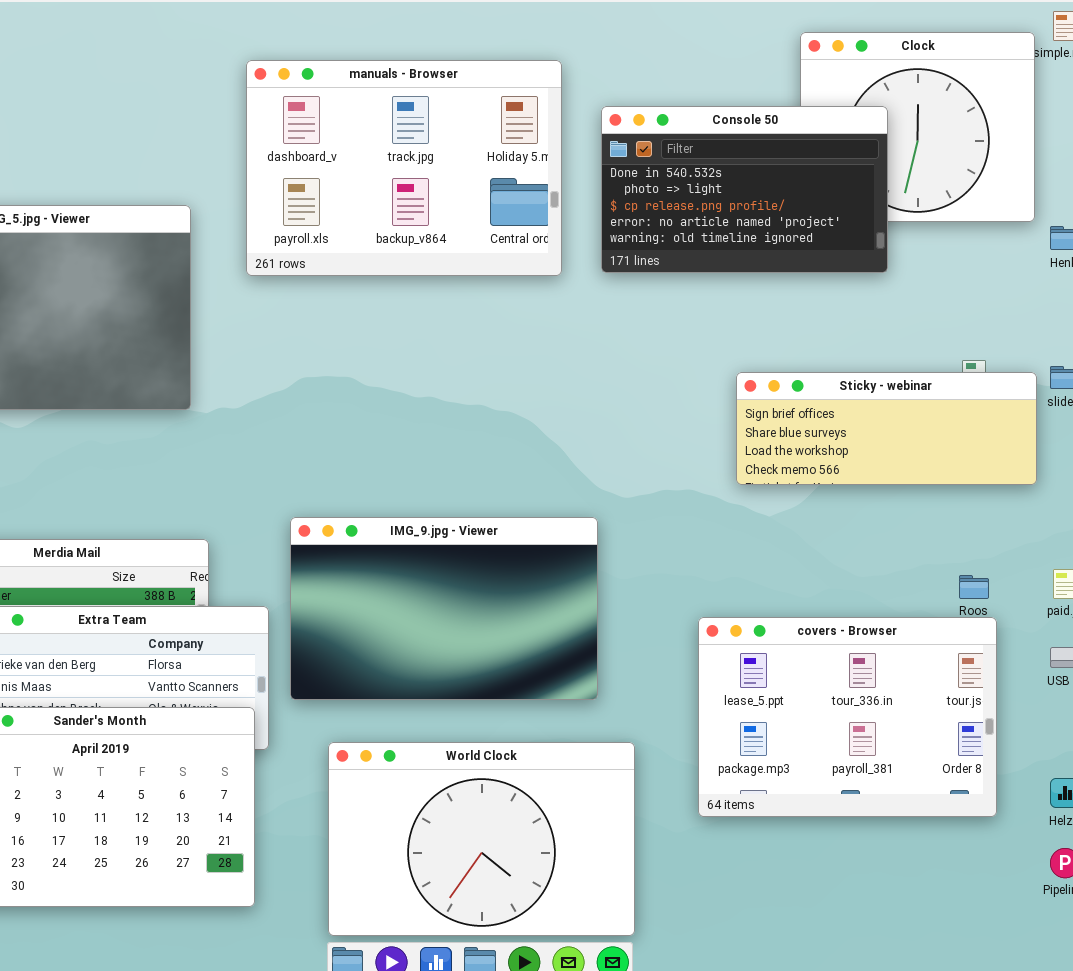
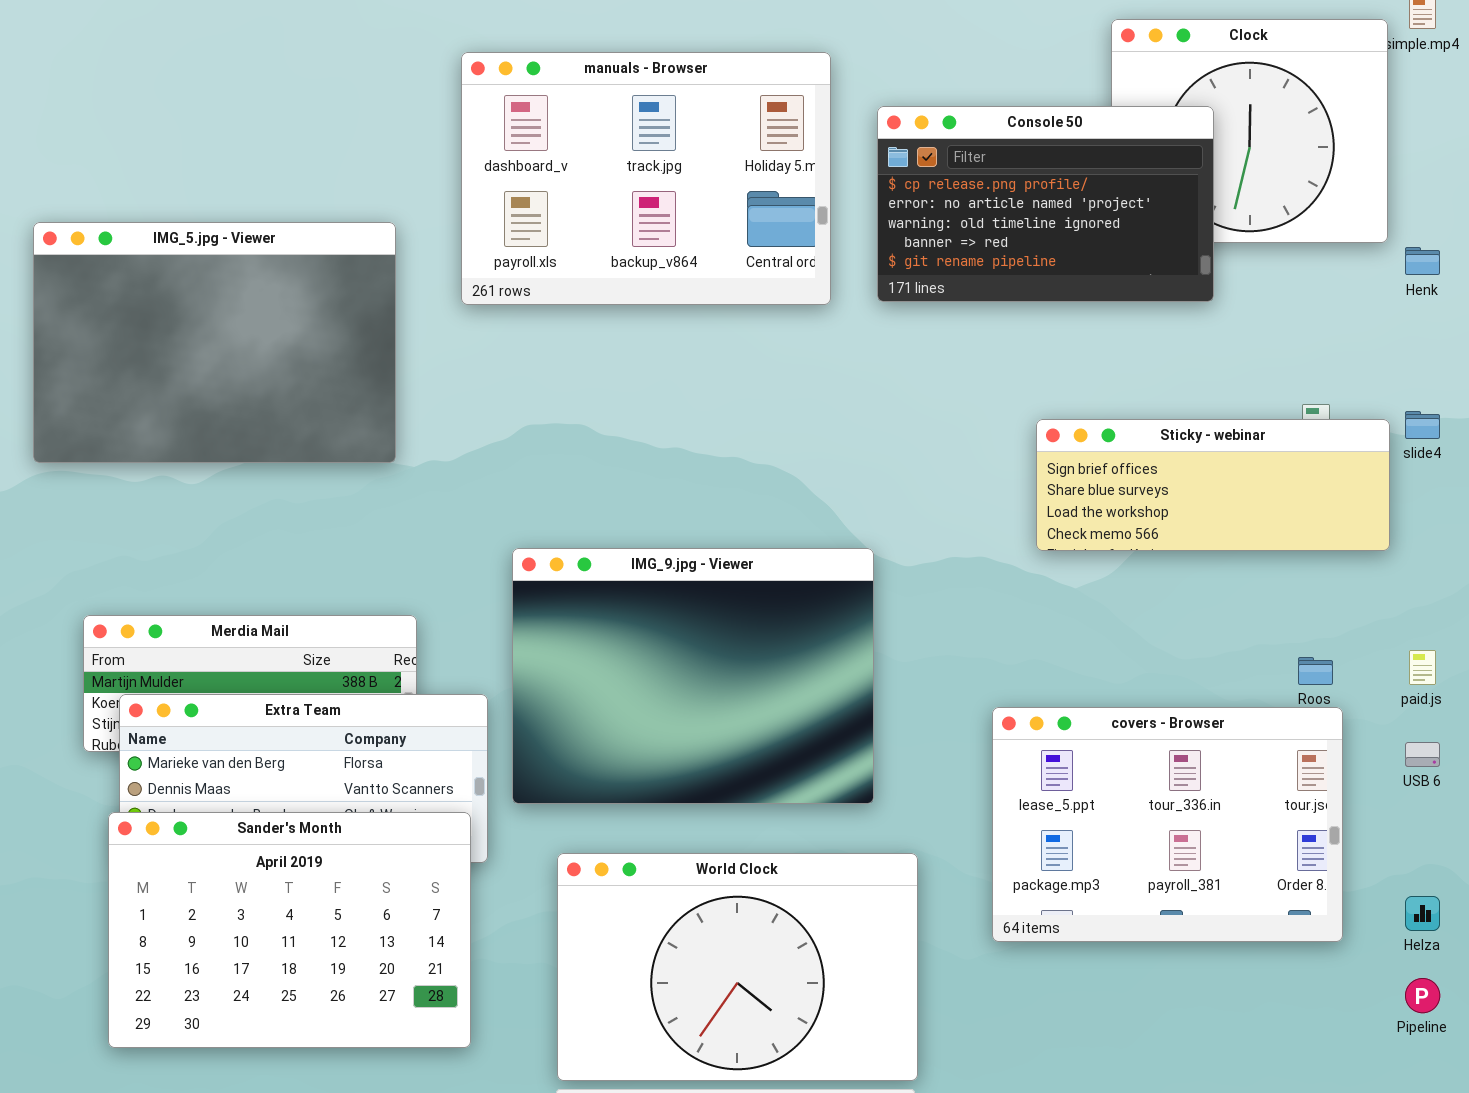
Console 50: [601,106,888,273] -> [877,106,1214,302], scrolled down 2 rows
IMG_9.jpg - Viewer: [290,517,598,700] -> [512,548,874,804], resized

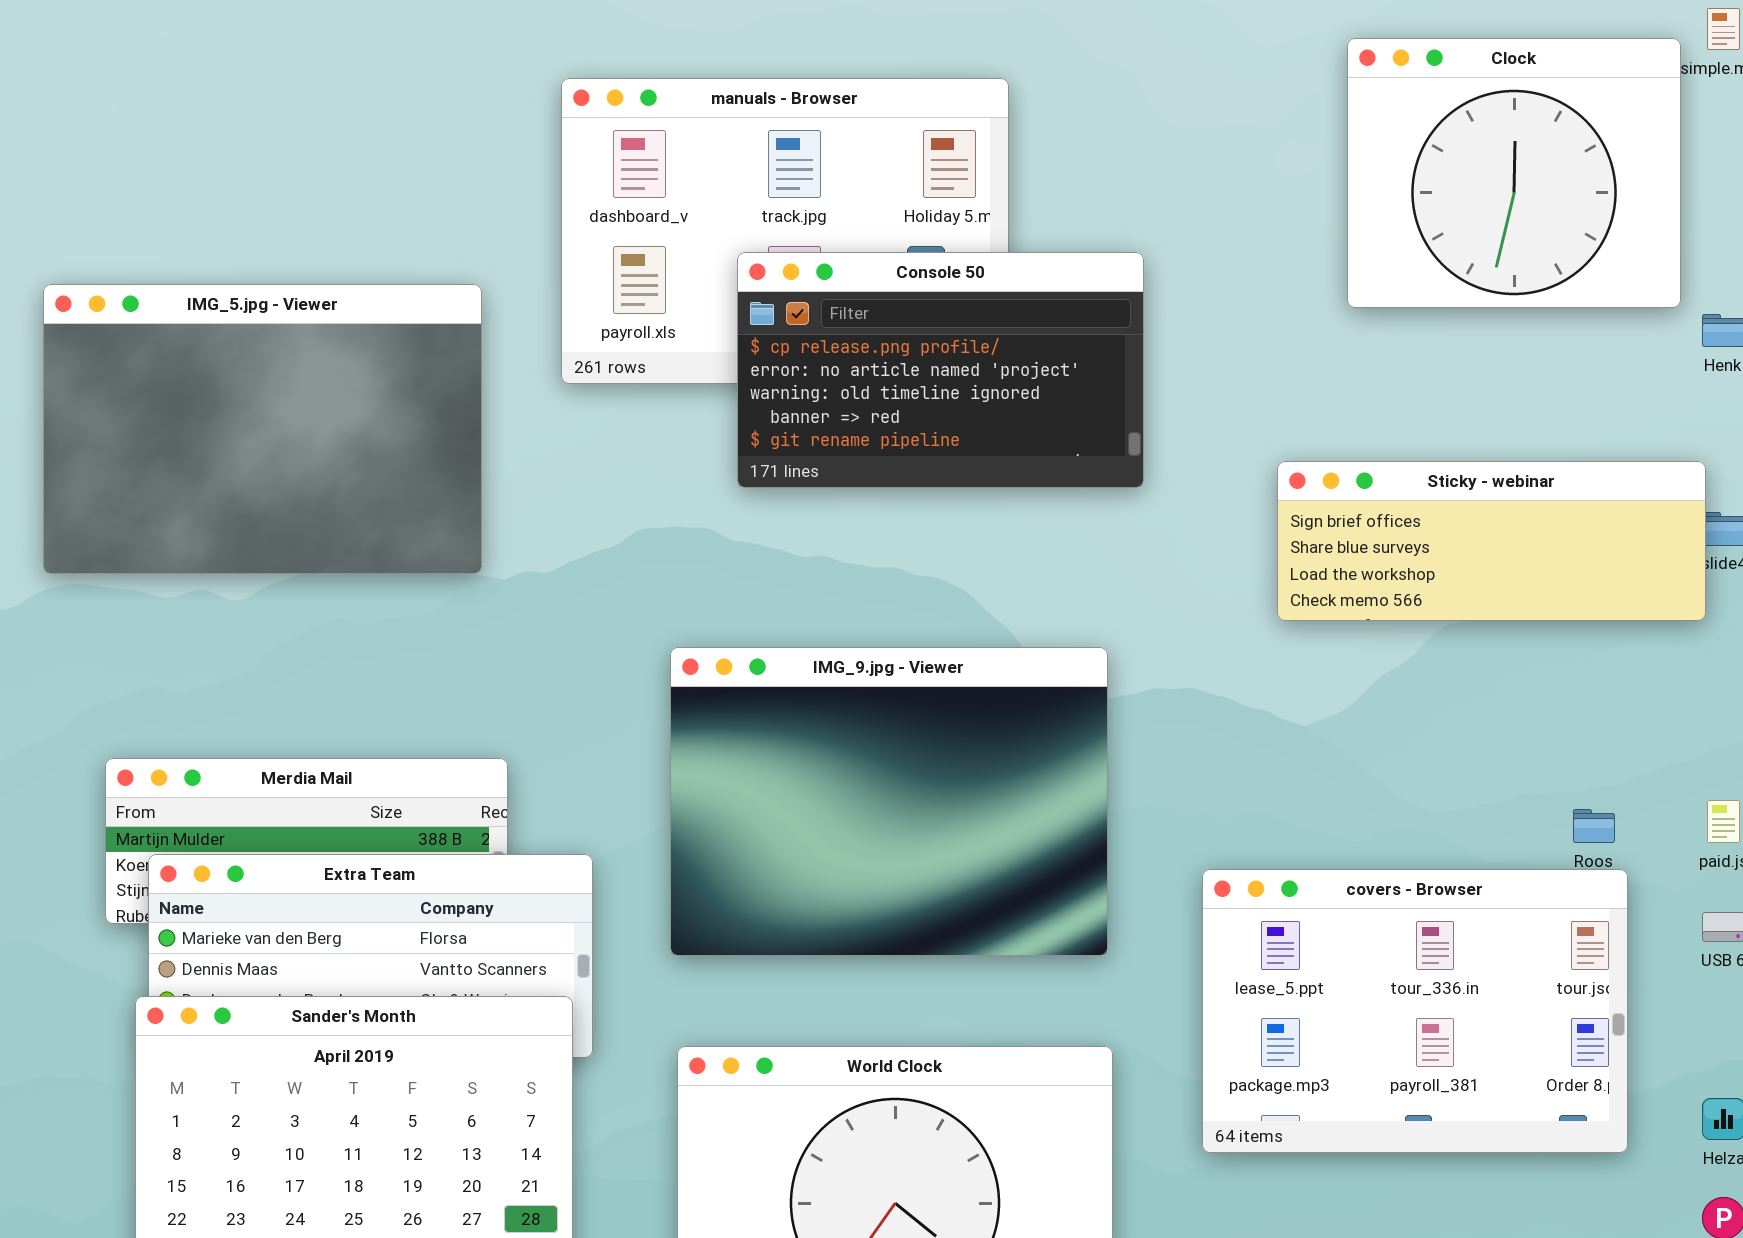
Console 50: [877,106,1214,302] -> [737,252,1144,488], moved
Sticky - webinar: [1036,419,1390,551] -> [1277,461,1706,621], moved
IMG_9.jpg - Viewer: [512,548,874,804] -> [670,647,1108,956], moved

